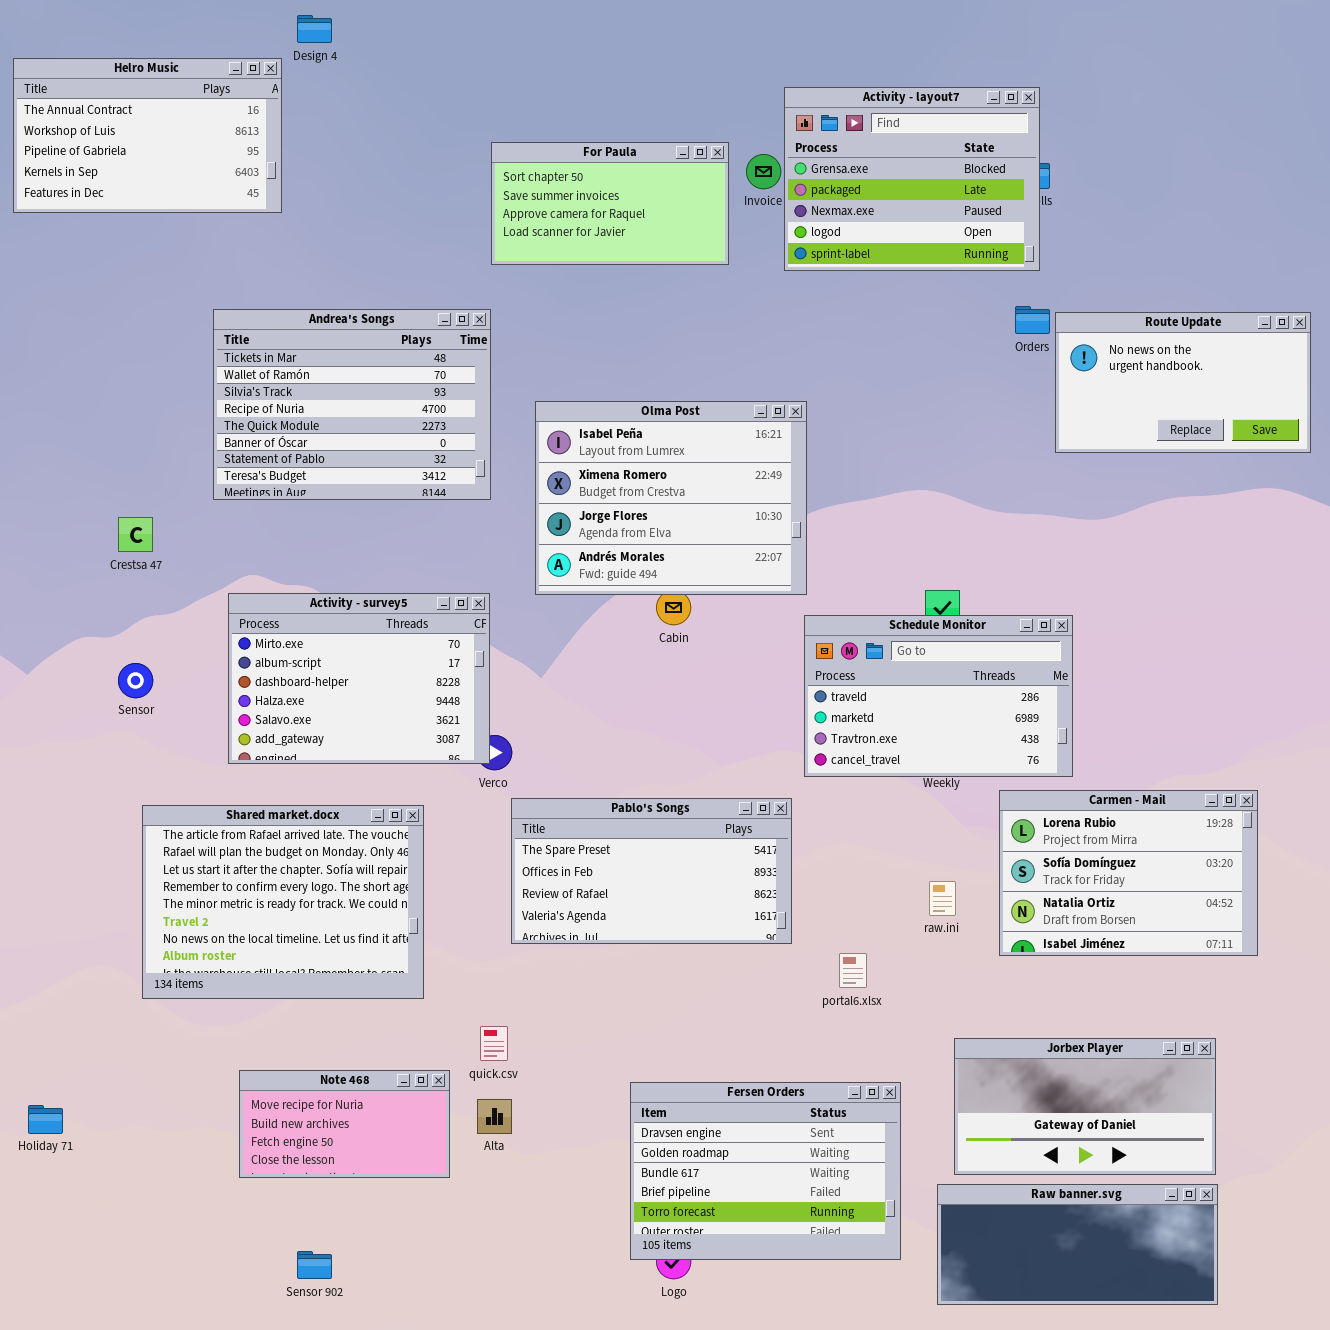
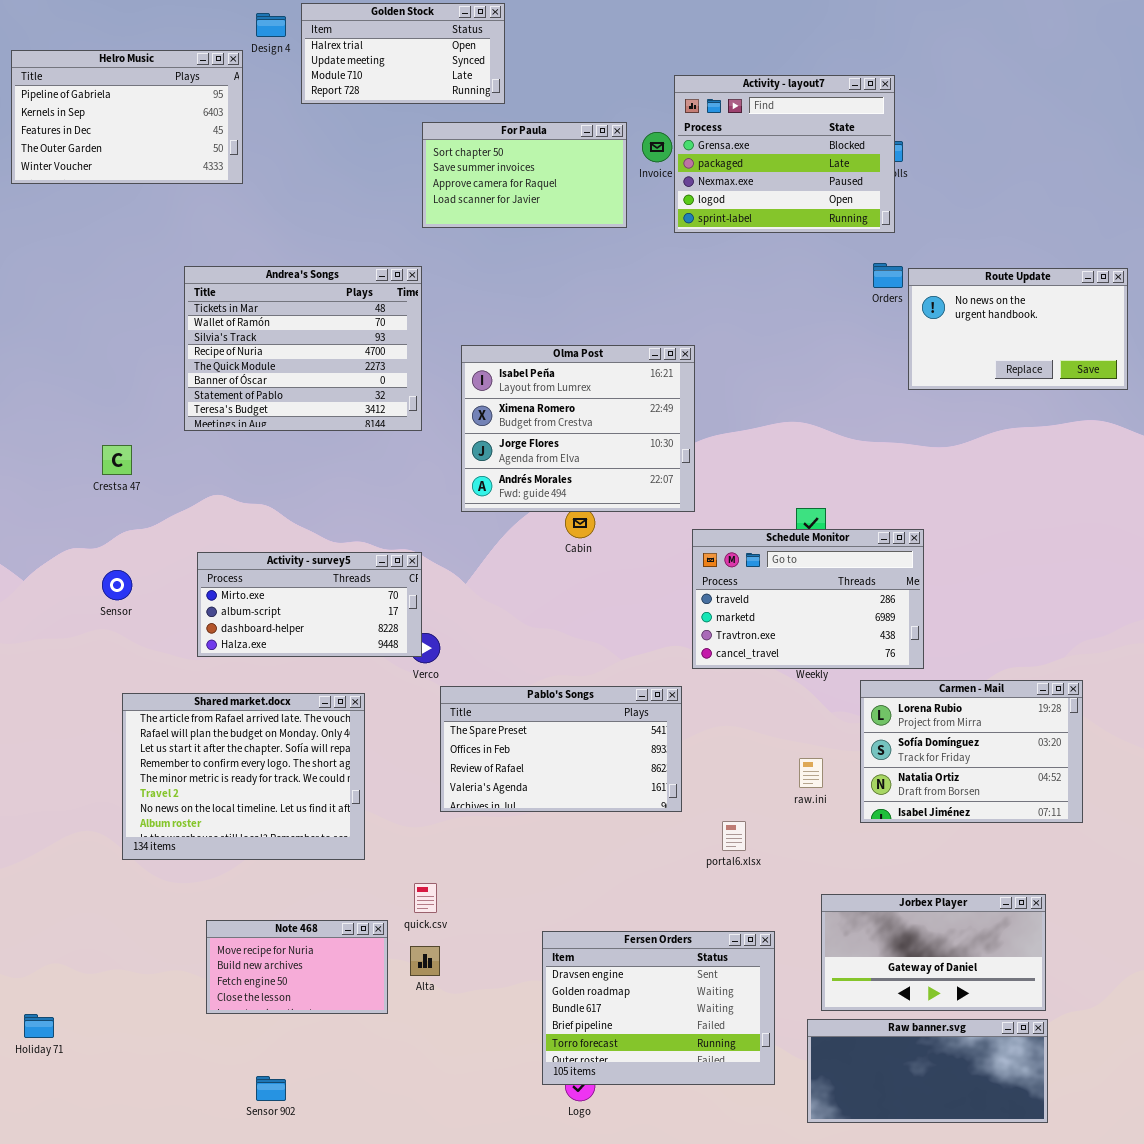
Golden Stock: none -> [301,3,505,104], opened
Helro Music: [13,58,282,213] -> [11,50,243,184], scrolled down 2 rows
Activity - survey5: [228,593,490,764] -> [197,552,422,657], resized
Holiday 71: [28,1105,63,1134] -> [24,1014,54,1038], moved

